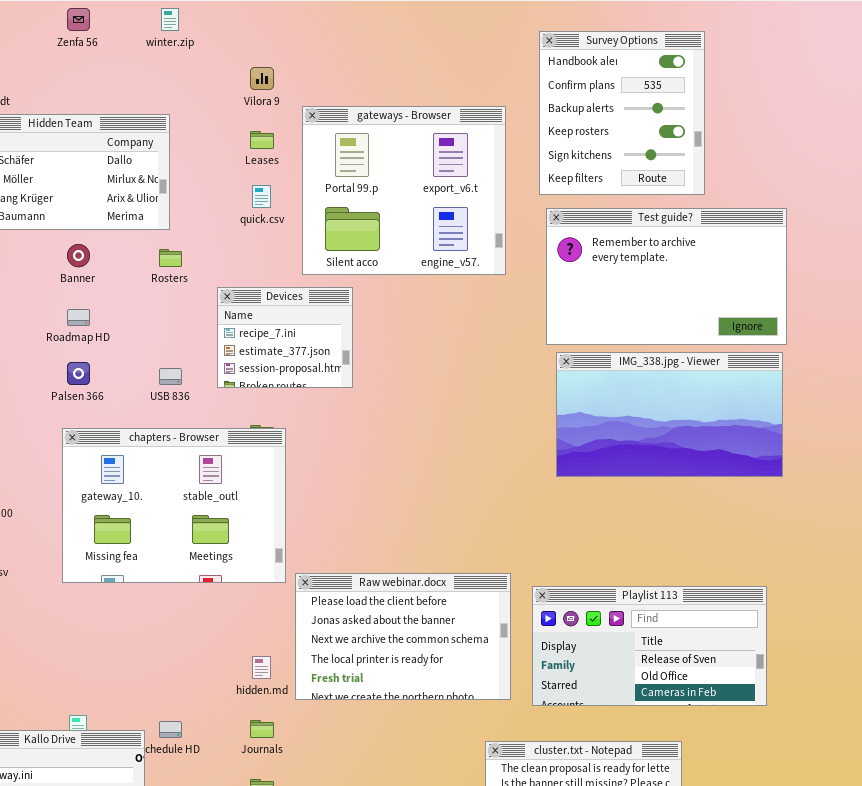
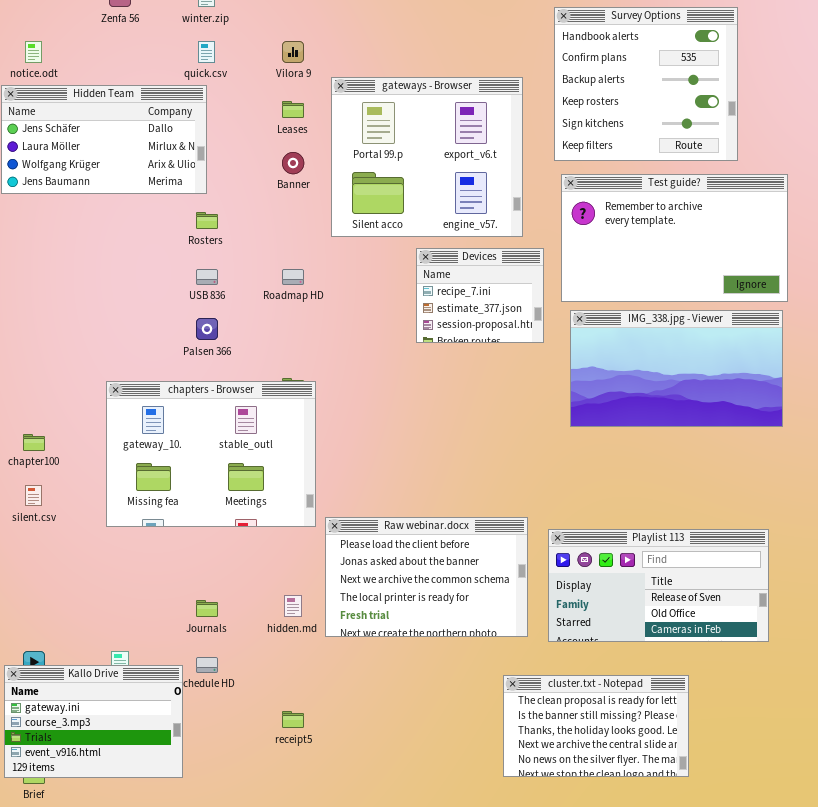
Survey Options: [539,31,705,195] -> [554,7,738,161], resized
quick.csv: [252,185,271,208] -> [198,41,215,63], moved
Banner: [67,244,90,267] -> [282,152,304,174], moved
Devices: [217,287,353,388] -> [416,248,544,343], moved
Roadmap HD: [67,309,90,326] -> [282,269,304,285], moved
Palsen 366: [67,362,90,385] -> [196,318,218,340], moved
USB 836: [159,368,182,385] -> [196,269,218,285], moved
Journals: [250,720,274,738] -> [196,600,218,617], moved

